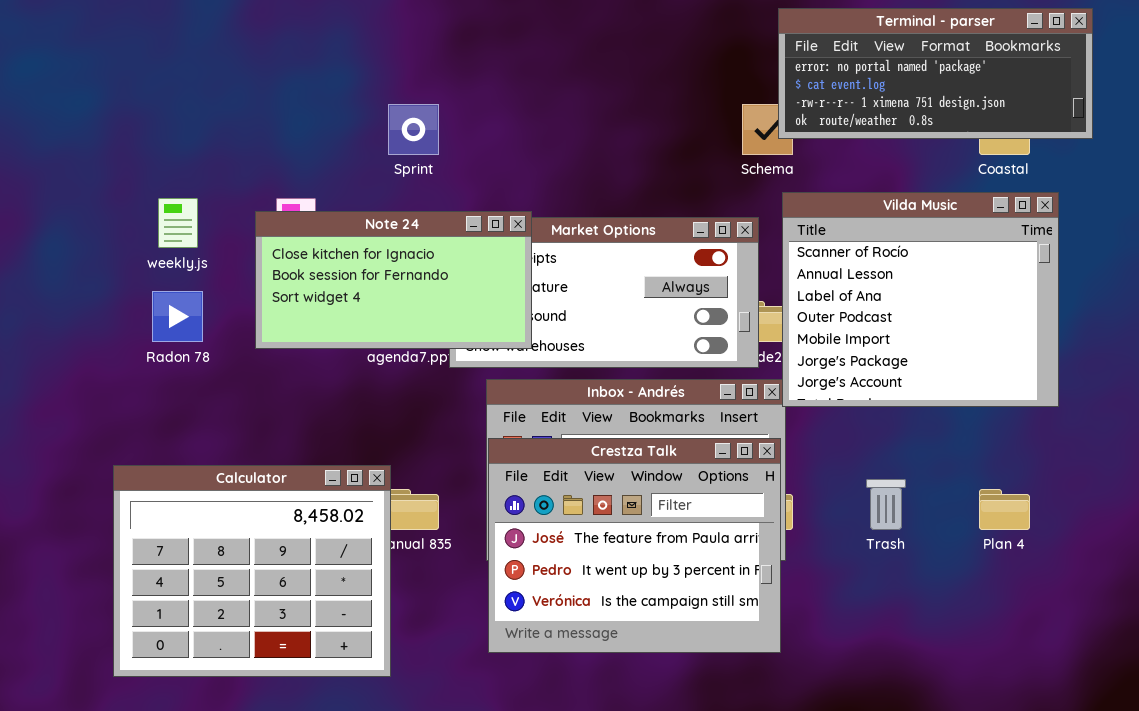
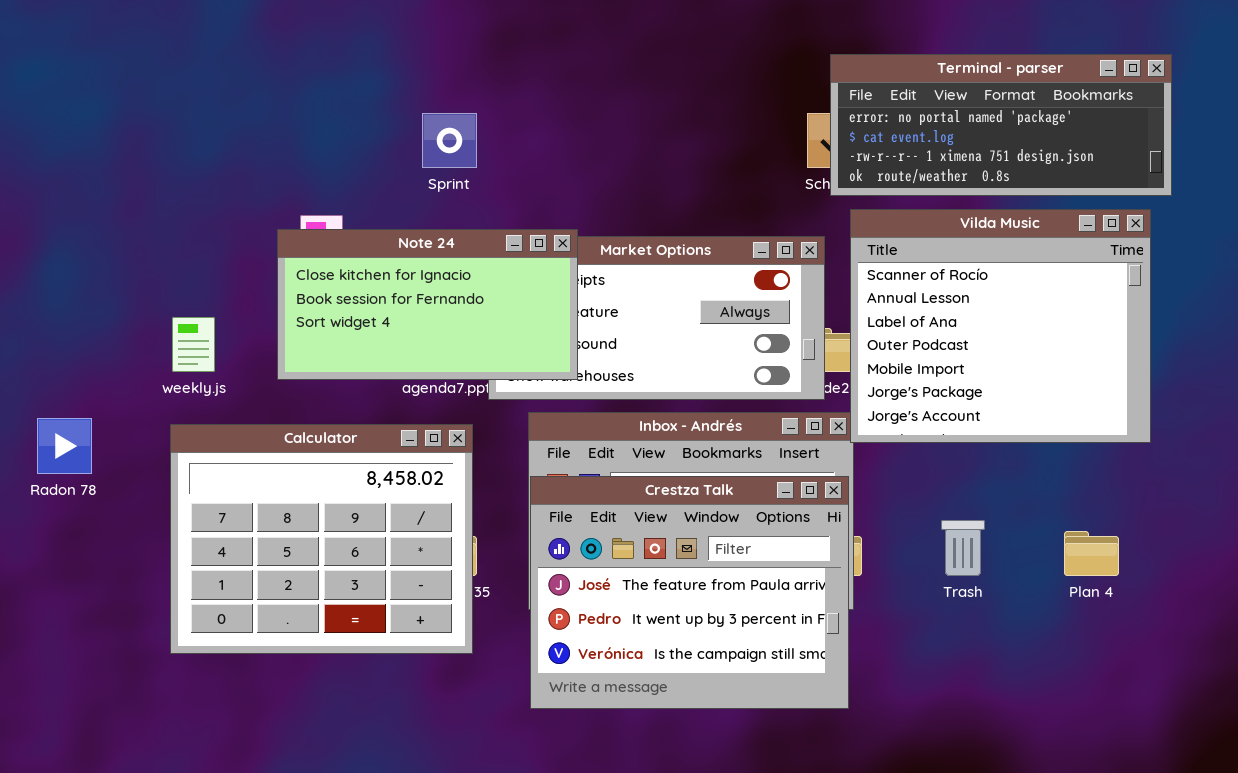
Terminal - parser: [778,8,1093,139] -> [830,54,1172,196], moved
weekly.js: [158,198,198,248] -> [172,317,215,372], moved
Radon 78: [152,291,203,342] -> [37,418,92,474], moved
Calculator: [113,465,391,677] -> [170,424,473,654], moved

